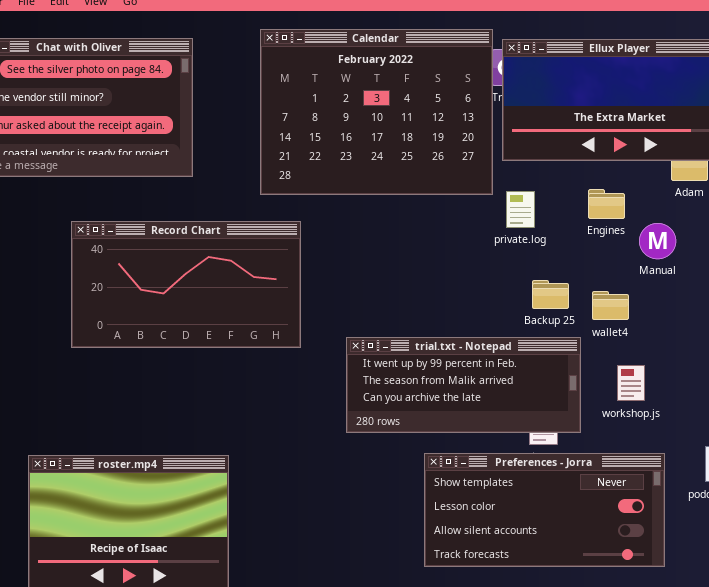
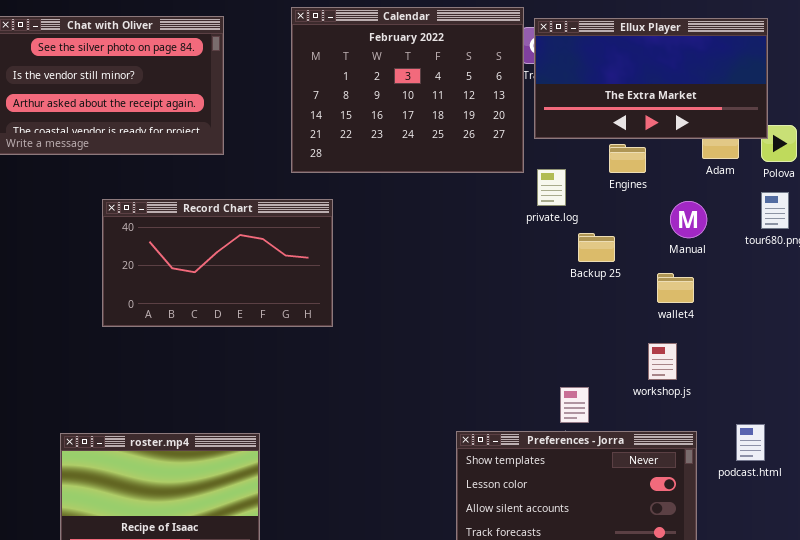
Engines: [588,189,625,219] -> [609,144,646,173], moved
Backup 25: [532,280,569,309] -> [578,233,615,262], moved
wallet4: [592,291,629,320] -> [657,273,694,303], moved
trial.txt - Notepad: [346,337,581,433] -> none, closed

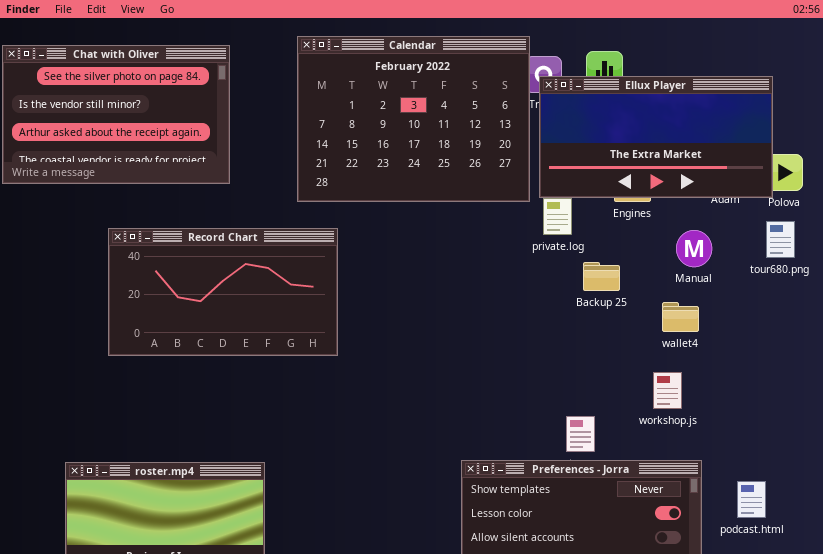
Ellux Player: [534,18,768,139] -> [539,76,773,198], moved
podcast.html: [736,424,765,461] -> [737,481,766,518], moved

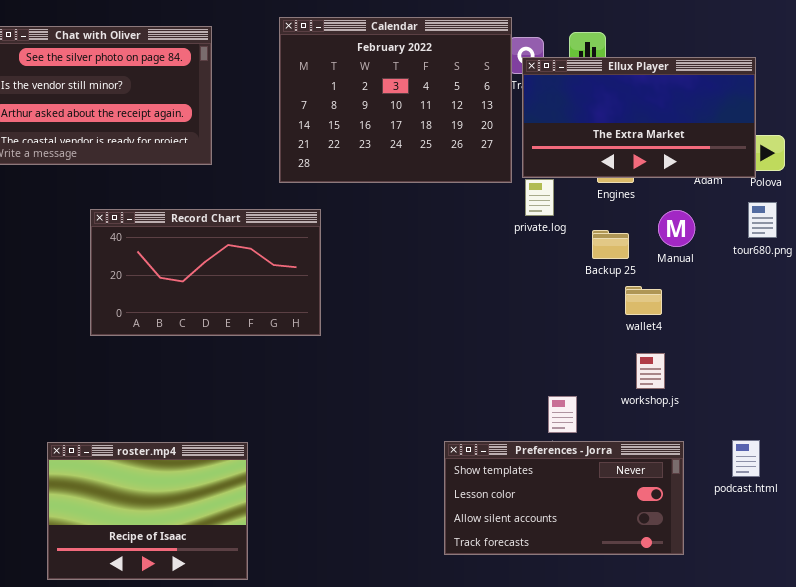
Backup 25: [583,262,620,291] -> [592,230,629,259], moved
wallet4: [662,302,699,332] -> [625,286,662,315], moved
podcast.html: [737,481,766,518] -> [732,440,760,477], moved

